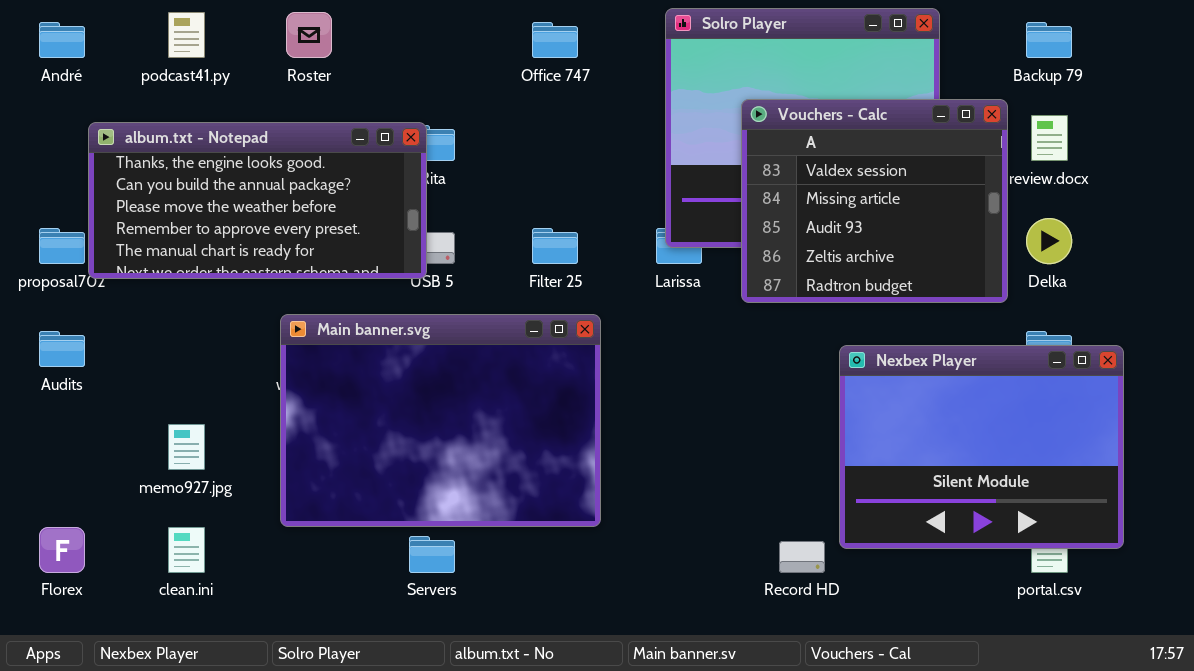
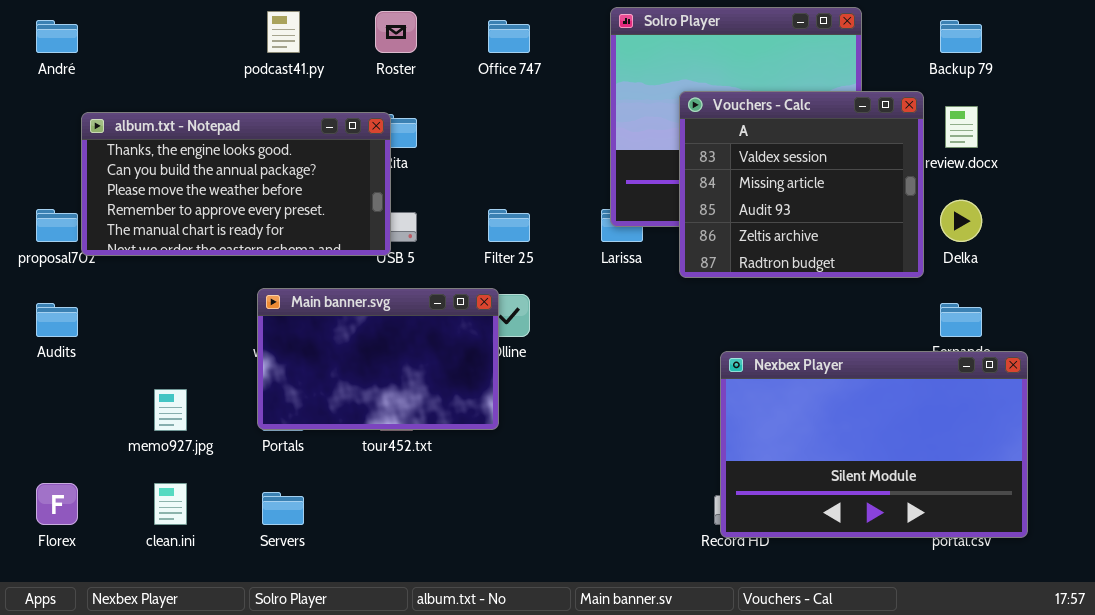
podcast41.py: [168,12,205,58] -> [267,11,300,53], moved
Roster: [286,12,332,58] -> [375,11,417,53], moved
Main banner.svg: [280,314,601,527] -> [257,288,499,430], resized
Nexbex Player: [839,345,1124,549] -> [720,351,1028,538], moved, resized
Servers: [409,536,455,573] -> [262,492,304,525], moved

